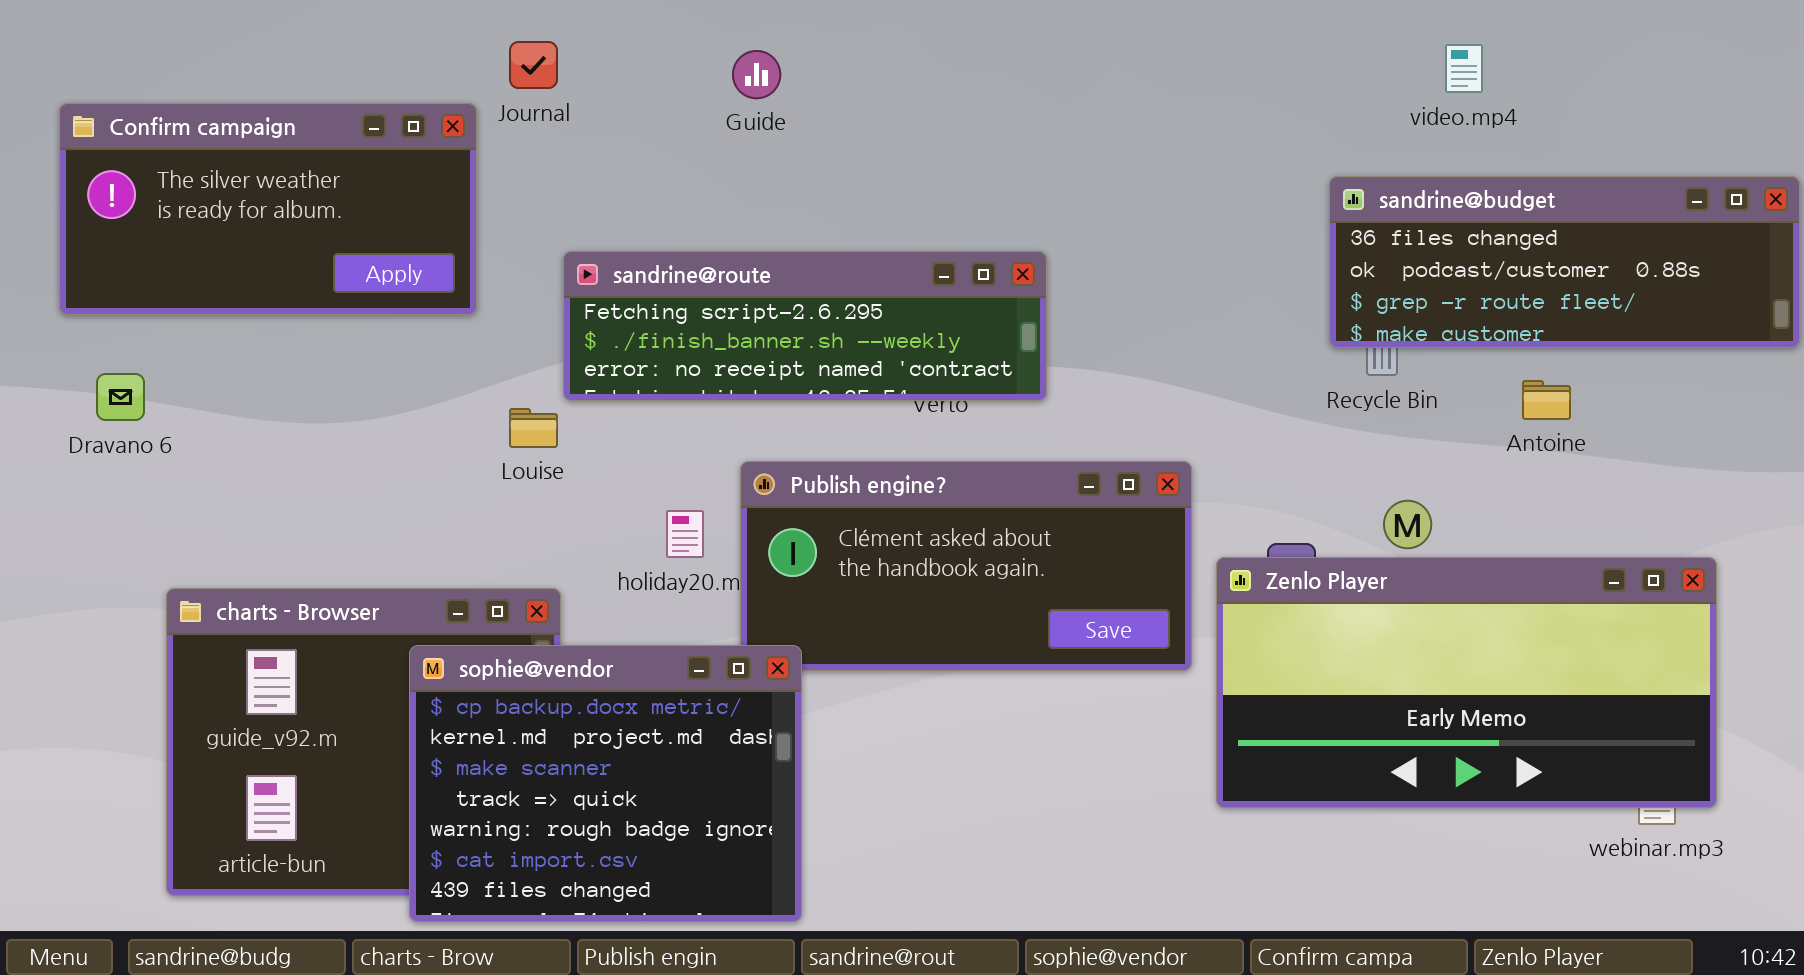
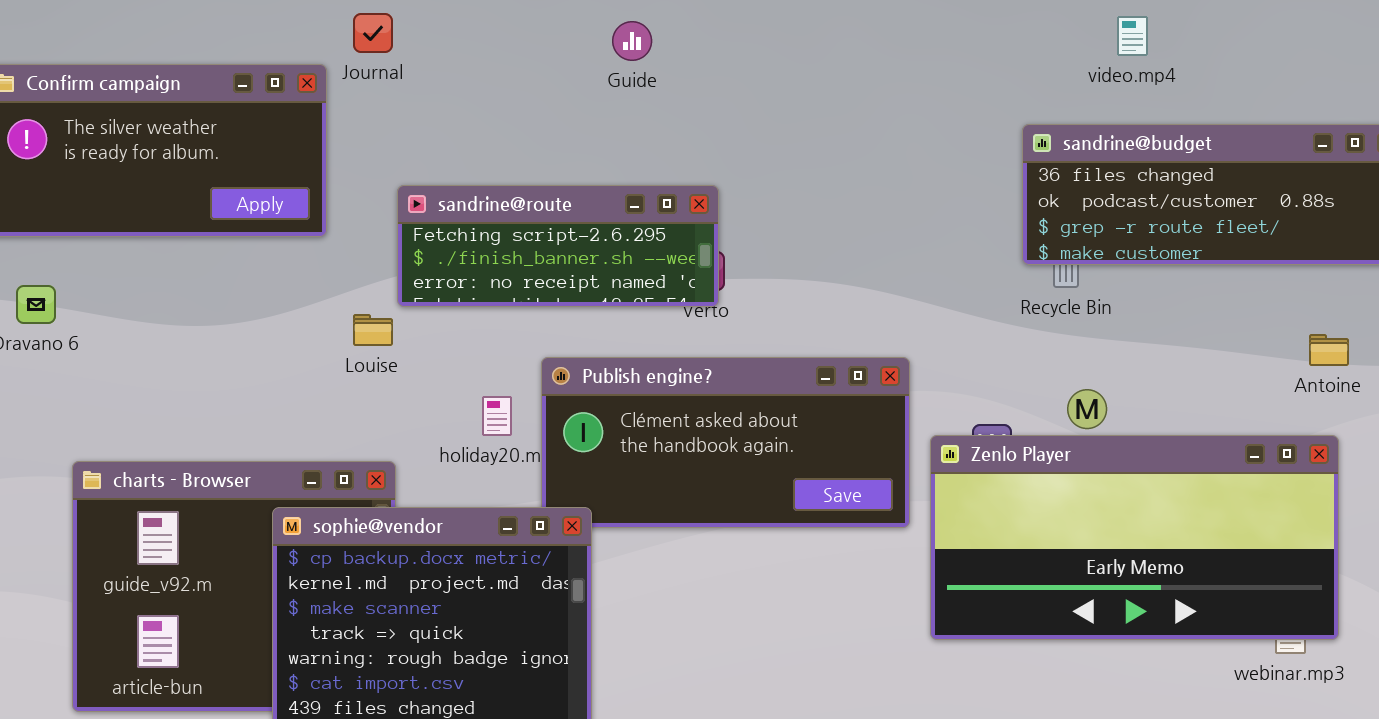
Guide: [732,50,781,99] -> [612,21,652,61], moved
sandrine@route: [563,251,1047,401] -> [397,185,719,307], resized
Antoine: [1522,380,1571,420] -> [1309,334,1349,366], moved

